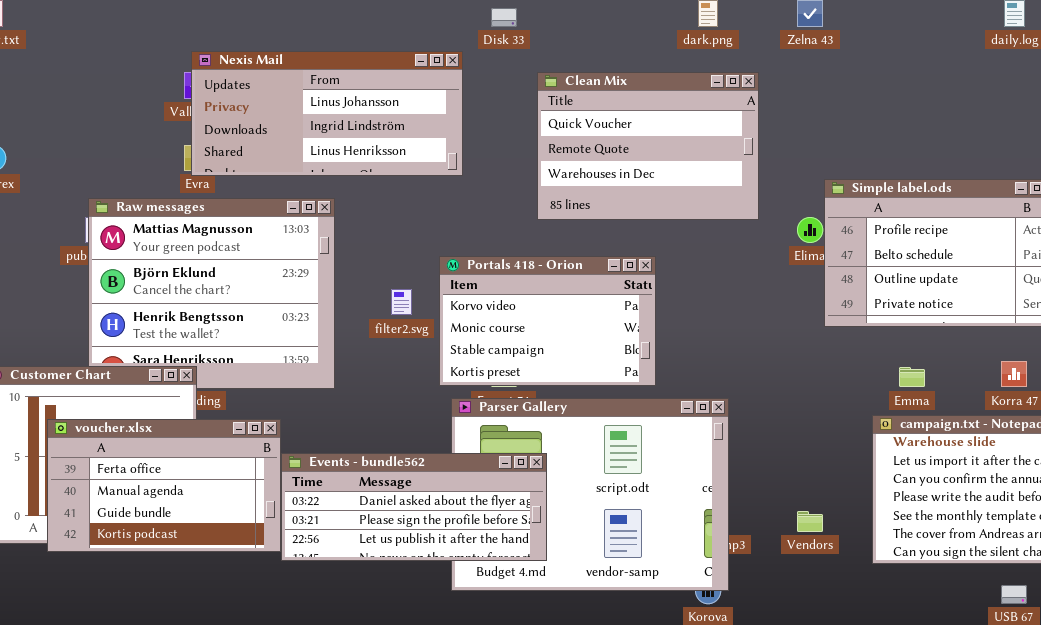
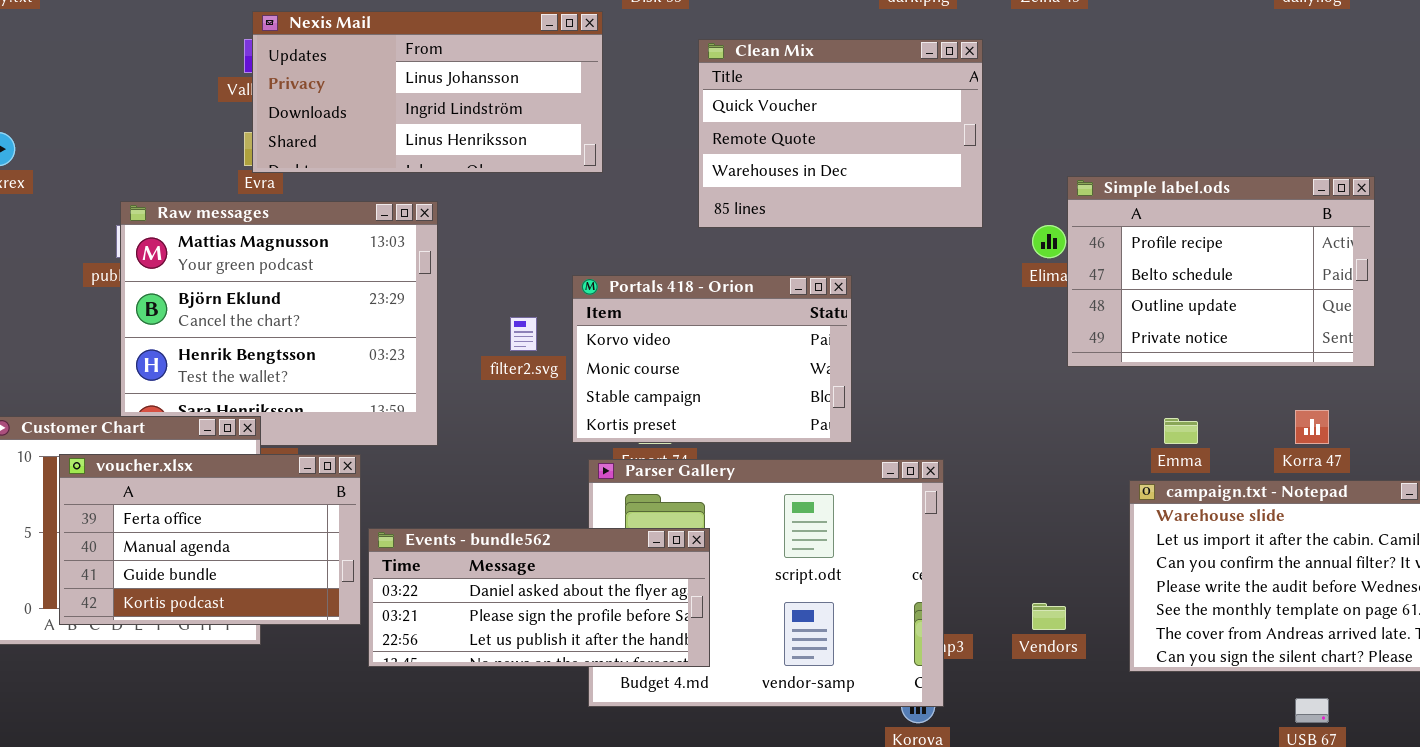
voucher.xlsx: [47,419,281,552] -> [59,454,361,625], moved

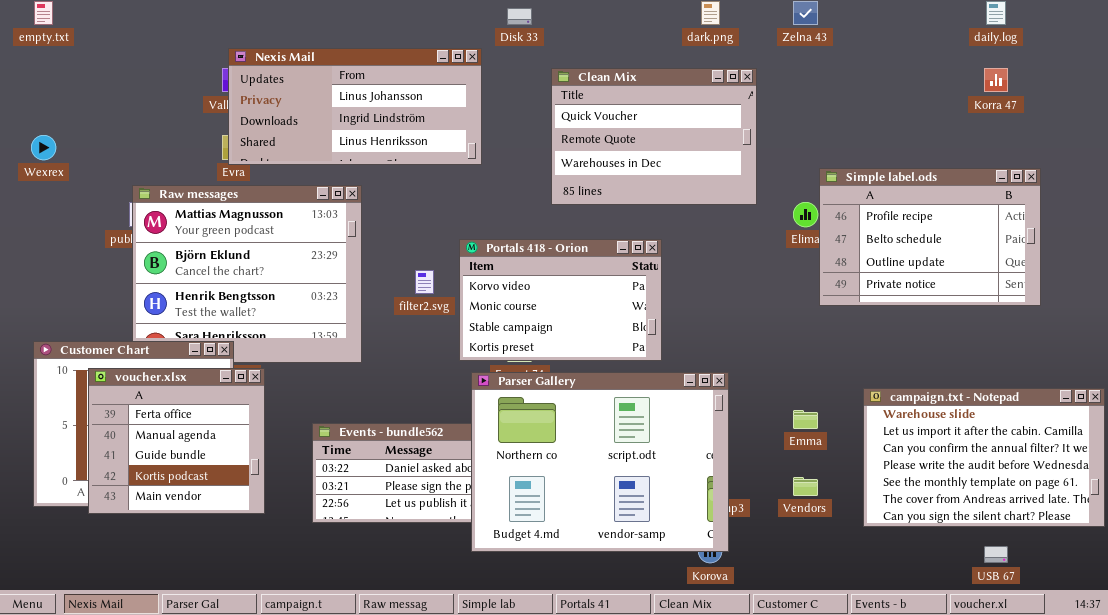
Korra 47: [1295,410,1329,444] -> [984,68,1008,92], moved
Emma: [1164,418,1198,444] -> [793,410,818,429], moved
voucher.xlsx: [59,454,361,625] -> [88,368,265,514], resized
Parser Gallery: [588,459,944,707] -> [471,372,729,552], raised

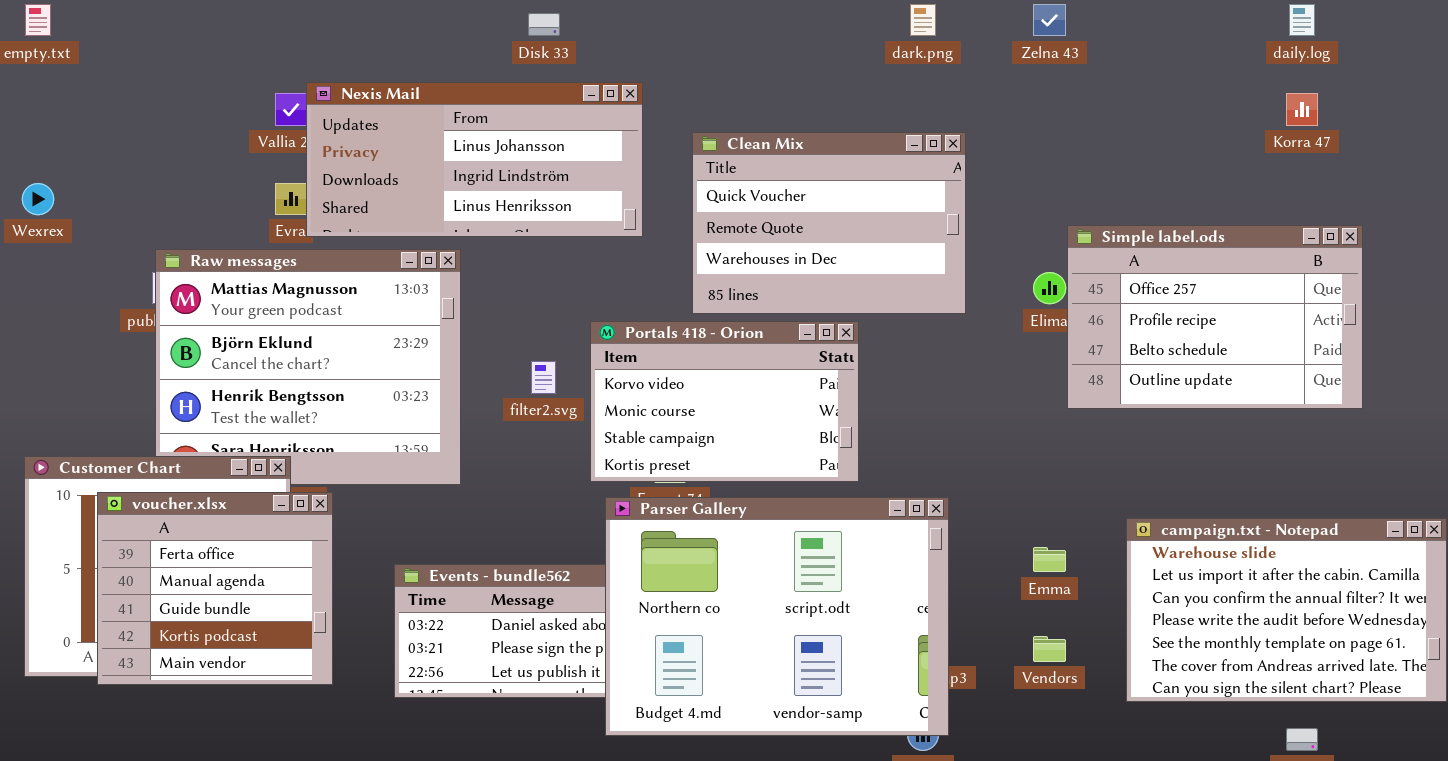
Disk 33: [507,8,532,25] -> [528,13,560,36], moved
Nexis Mail: [228,48,482,165] -> [306,82,643,237], moved
Clean Mix: [551,68,757,205] -> [692,132,966,314], moved
Simple label.ods: [819,168,1041,306] -> [1067,225,1363,409], scrolled up 1 row

